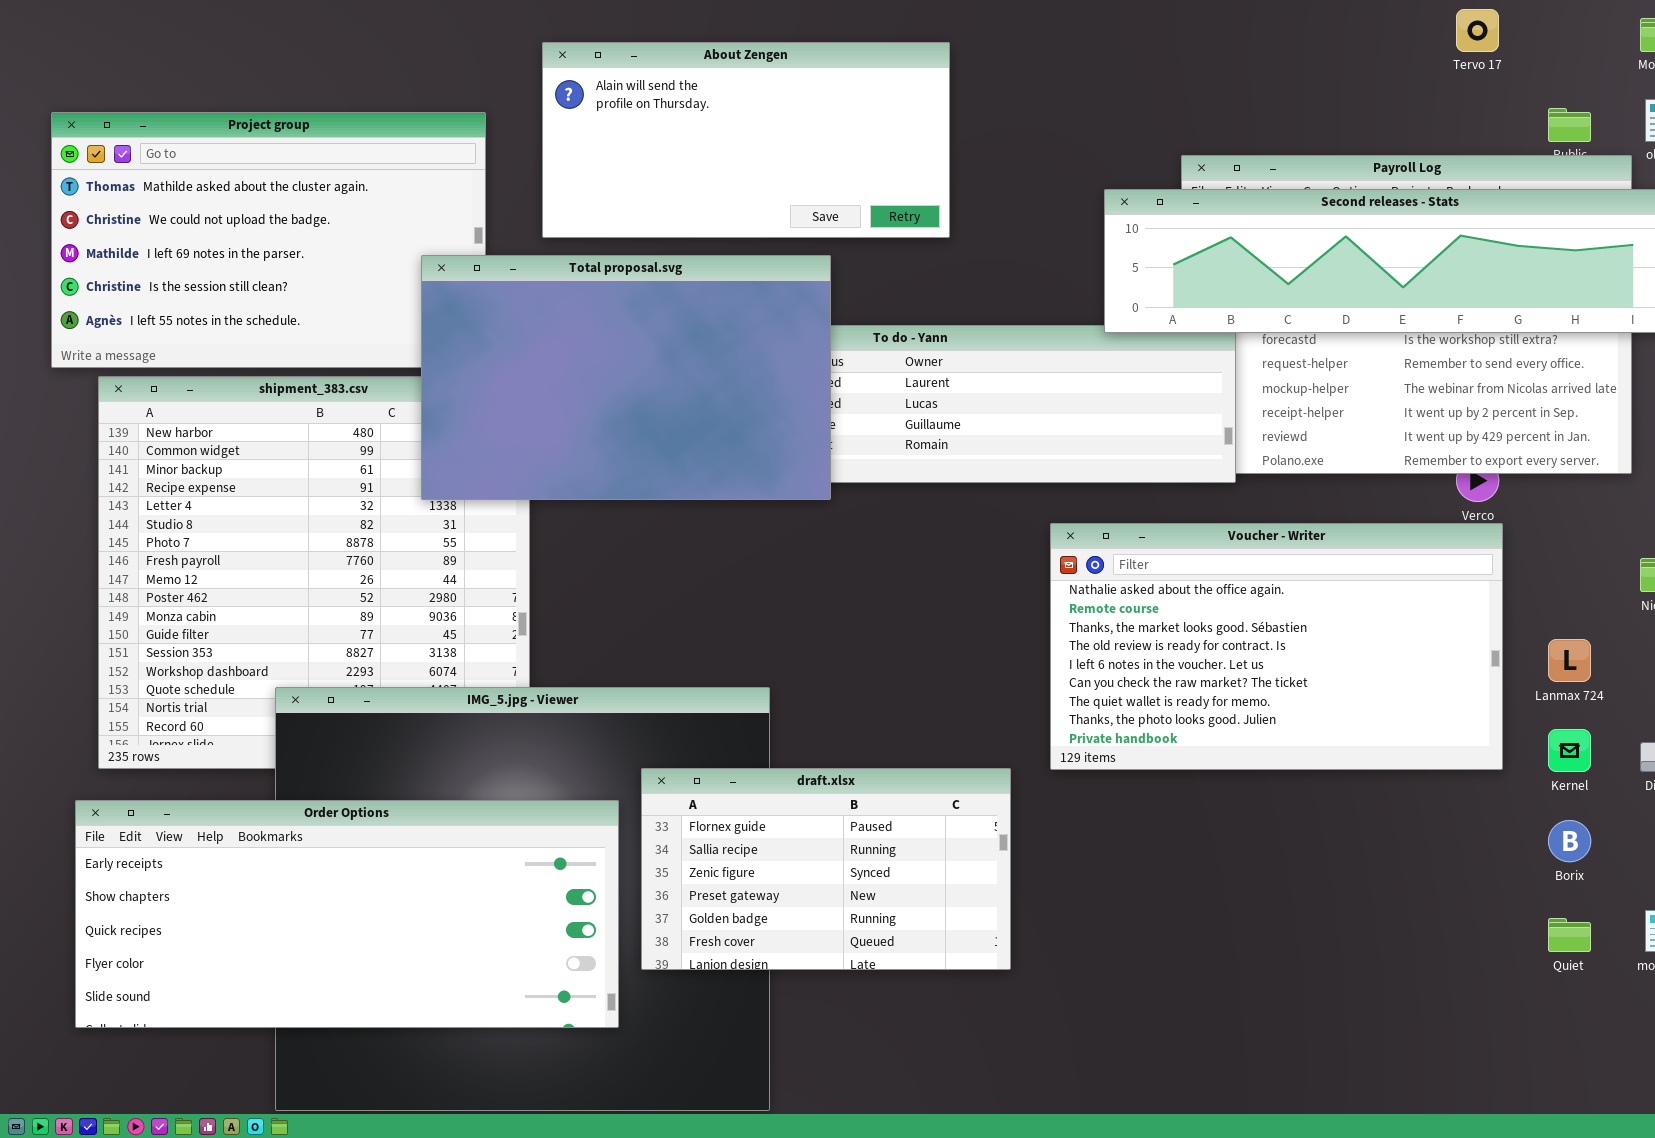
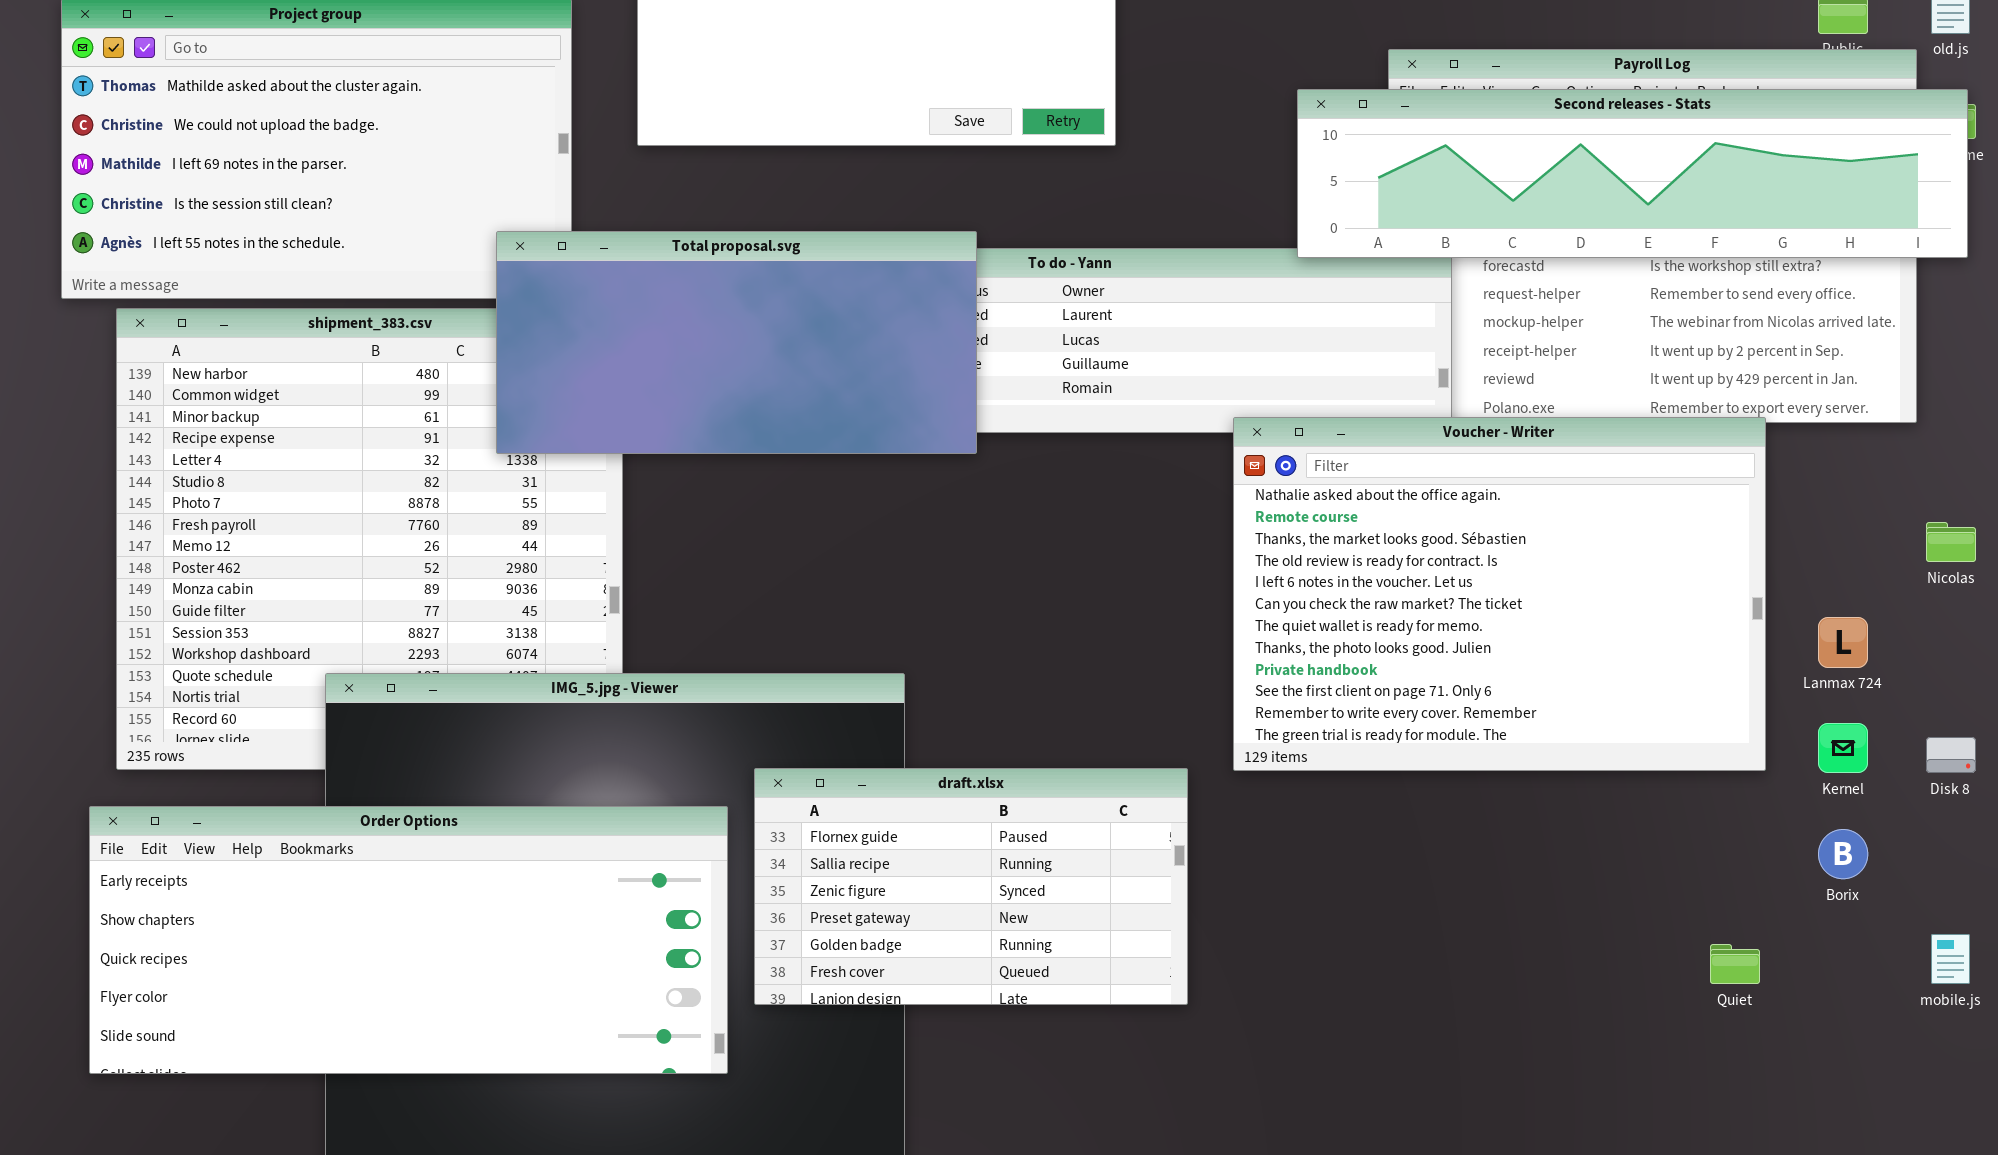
Total proposal.svg: [421,255,831,500] -> [496,231,977,454], resized
Voucher - Writer: [1050,523,1503,770] -> [1233,417,1766,771], resized
Quiet: [1548,918,1591,952] -> [1710,944,1760,984], moved

